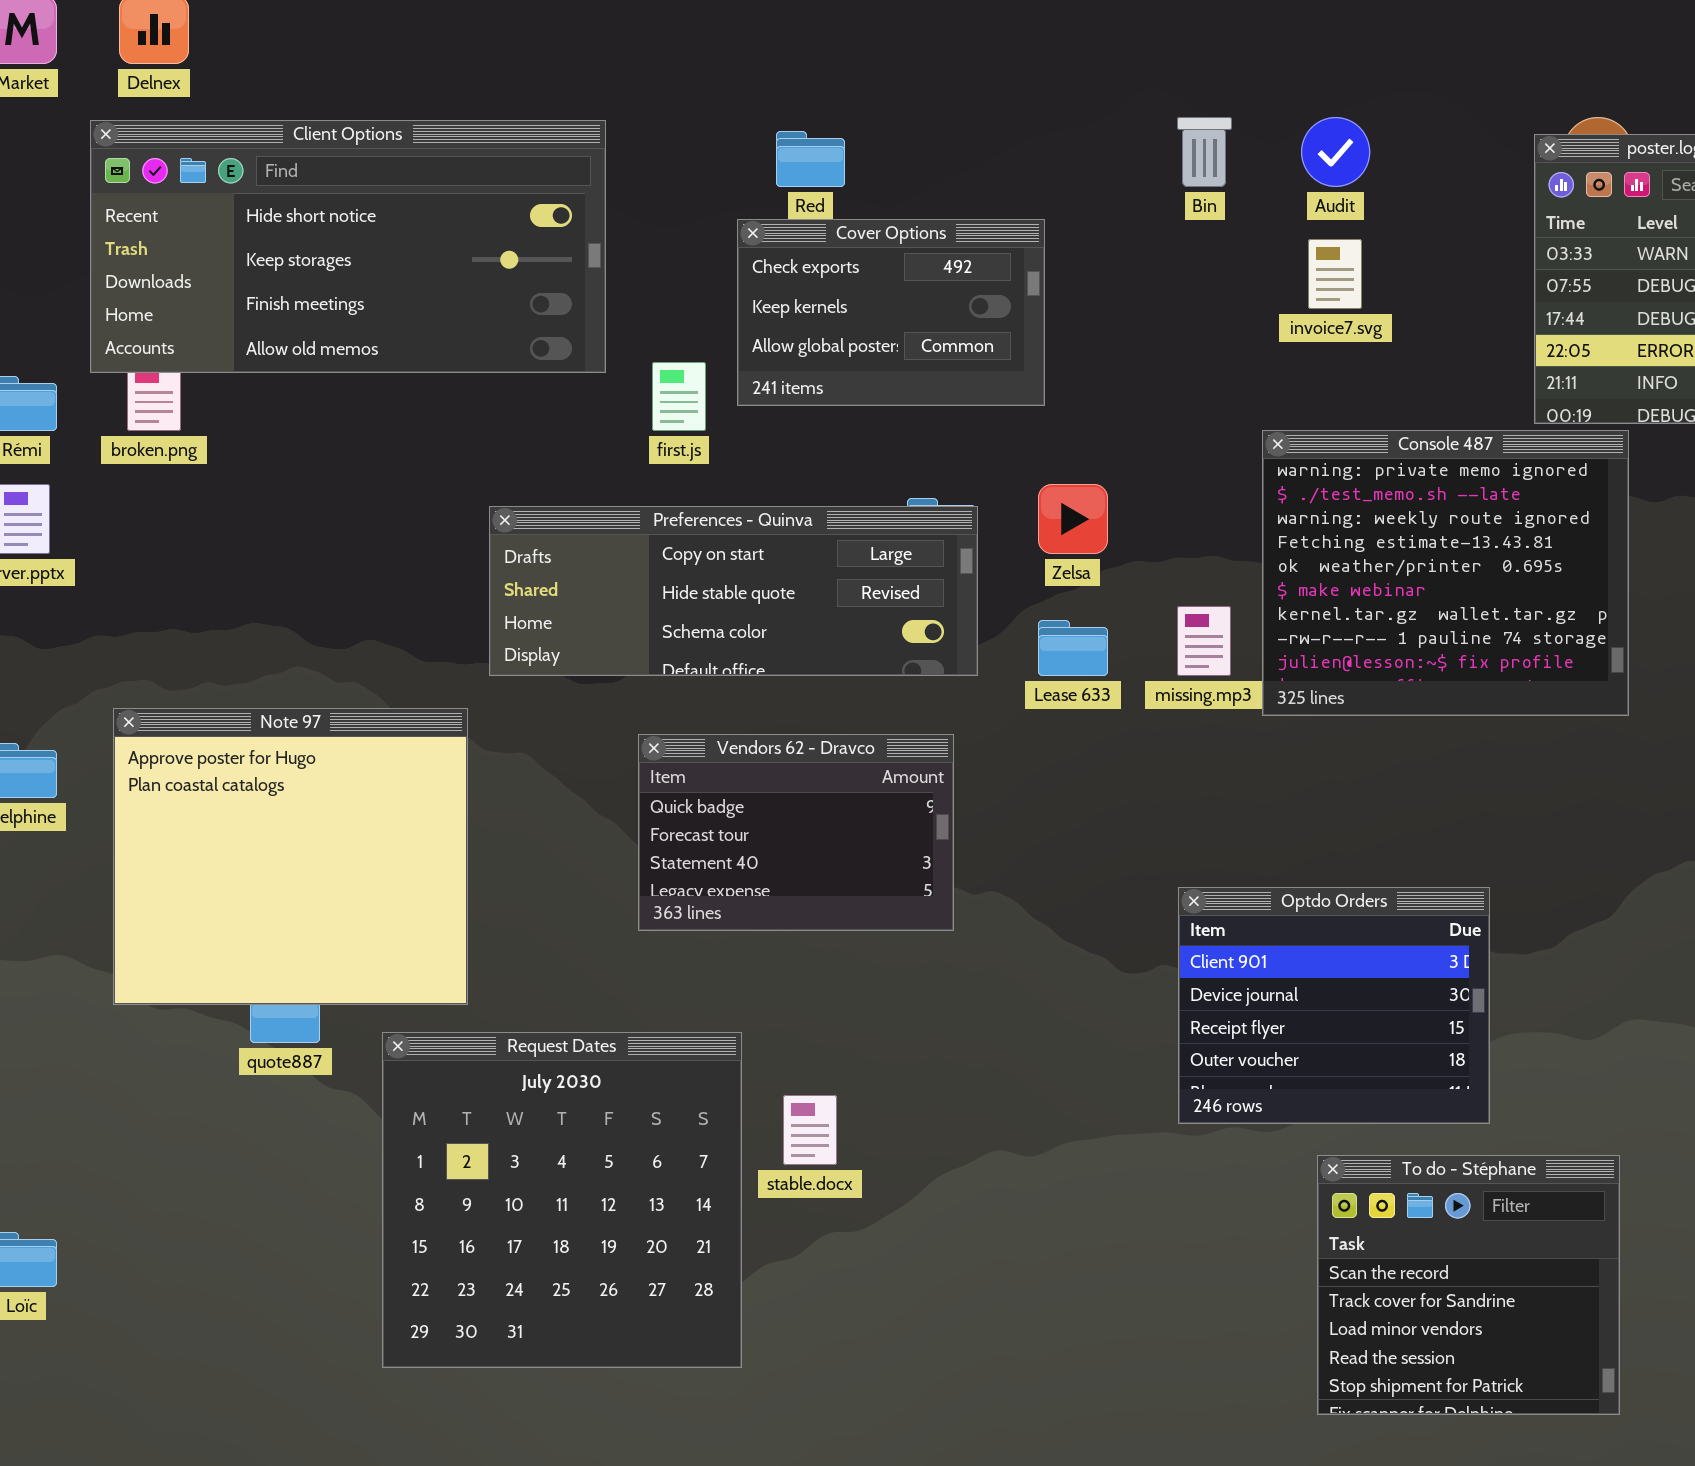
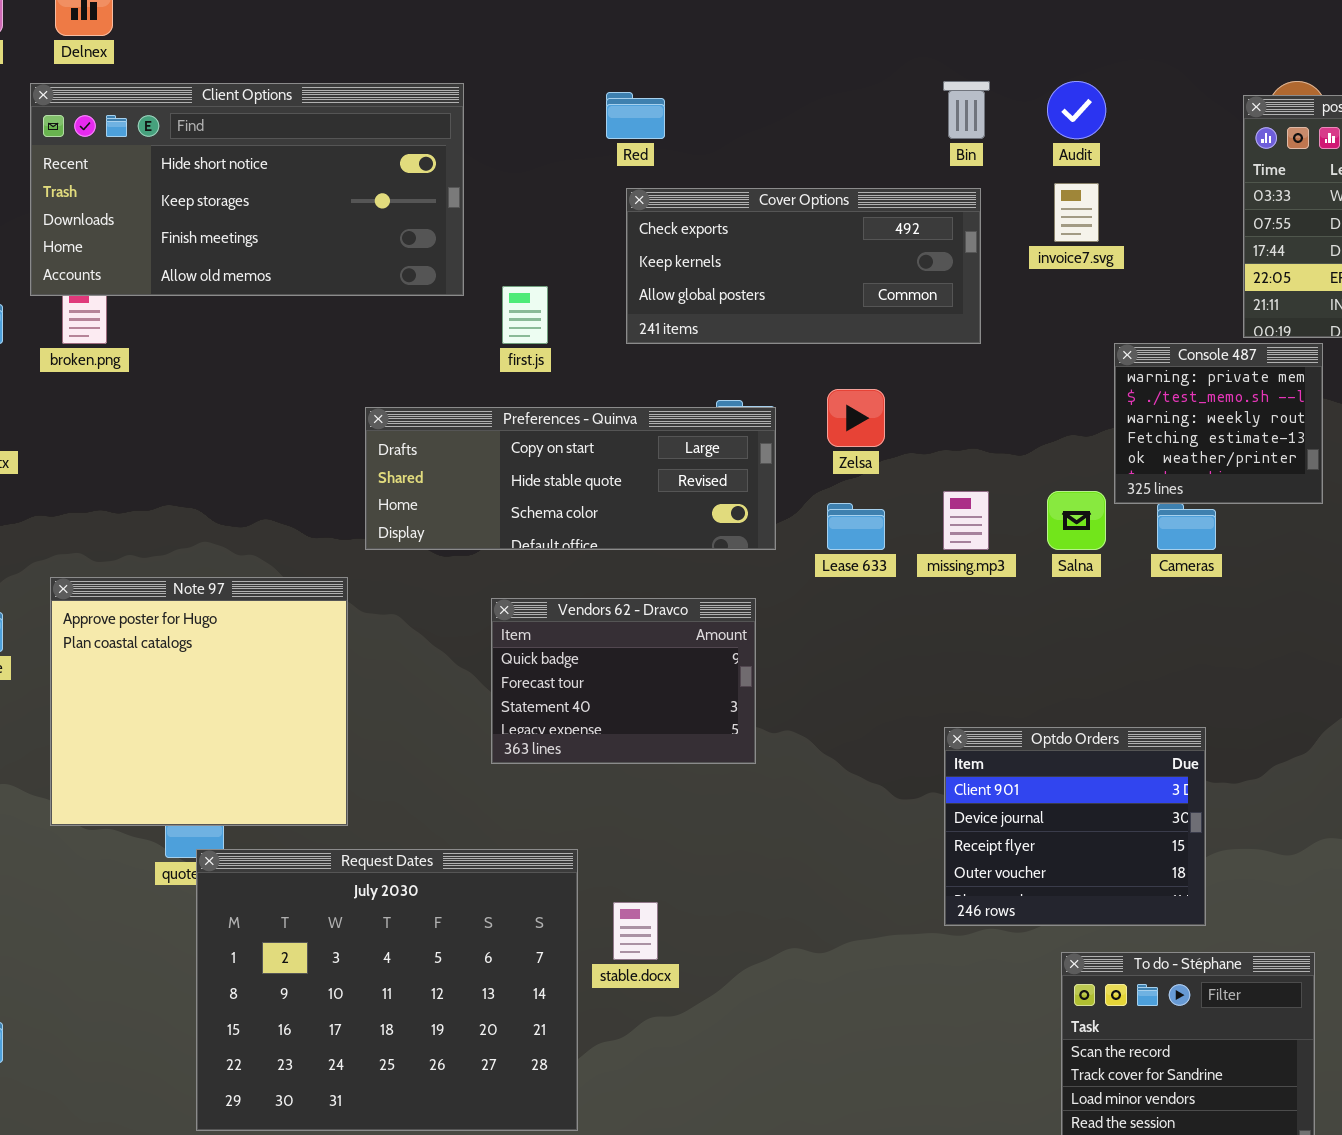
Cover Options: [737,219,1045,406] -> [626,188,981,344], moved, resized
Console 487: [1262,430,1629,716] -> [1114,343,1323,504], resized
Request Dates: [382,1032,742,1368] -> [196,849,578,1131], resized

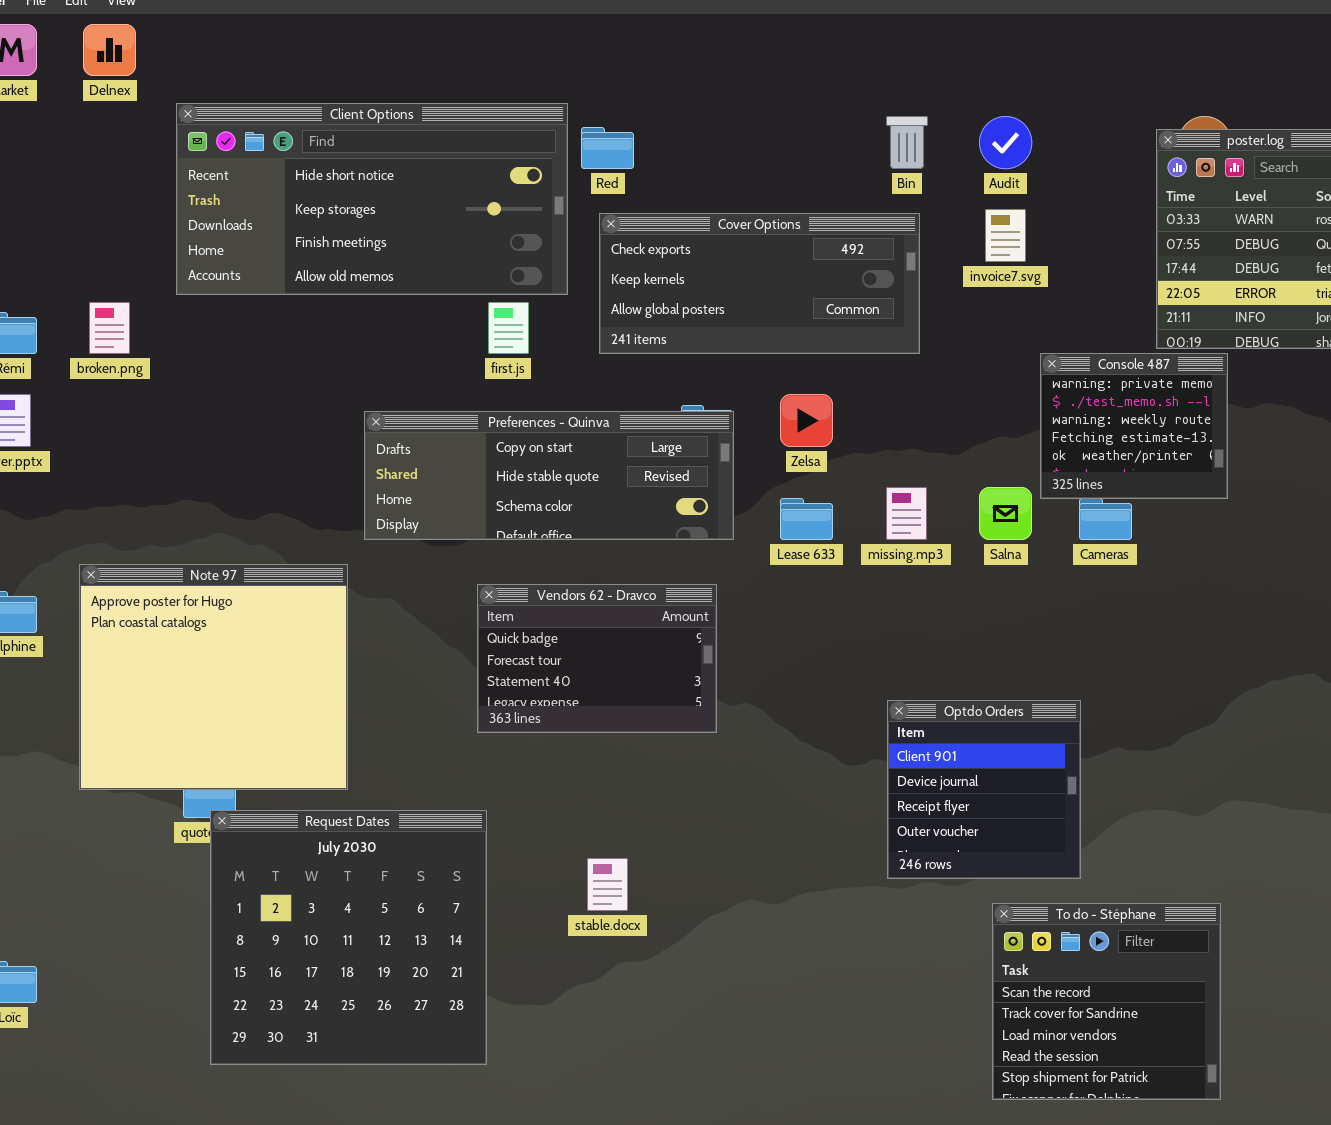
Client Options: [30,83,464,296] -> [176,103,568,295], moved
Optdo Orders: [944,727,1206,926] -> [887,700,1081,879], resized
Request Dates: [196,849,578,1131] -> [210,810,487,1065], resized

